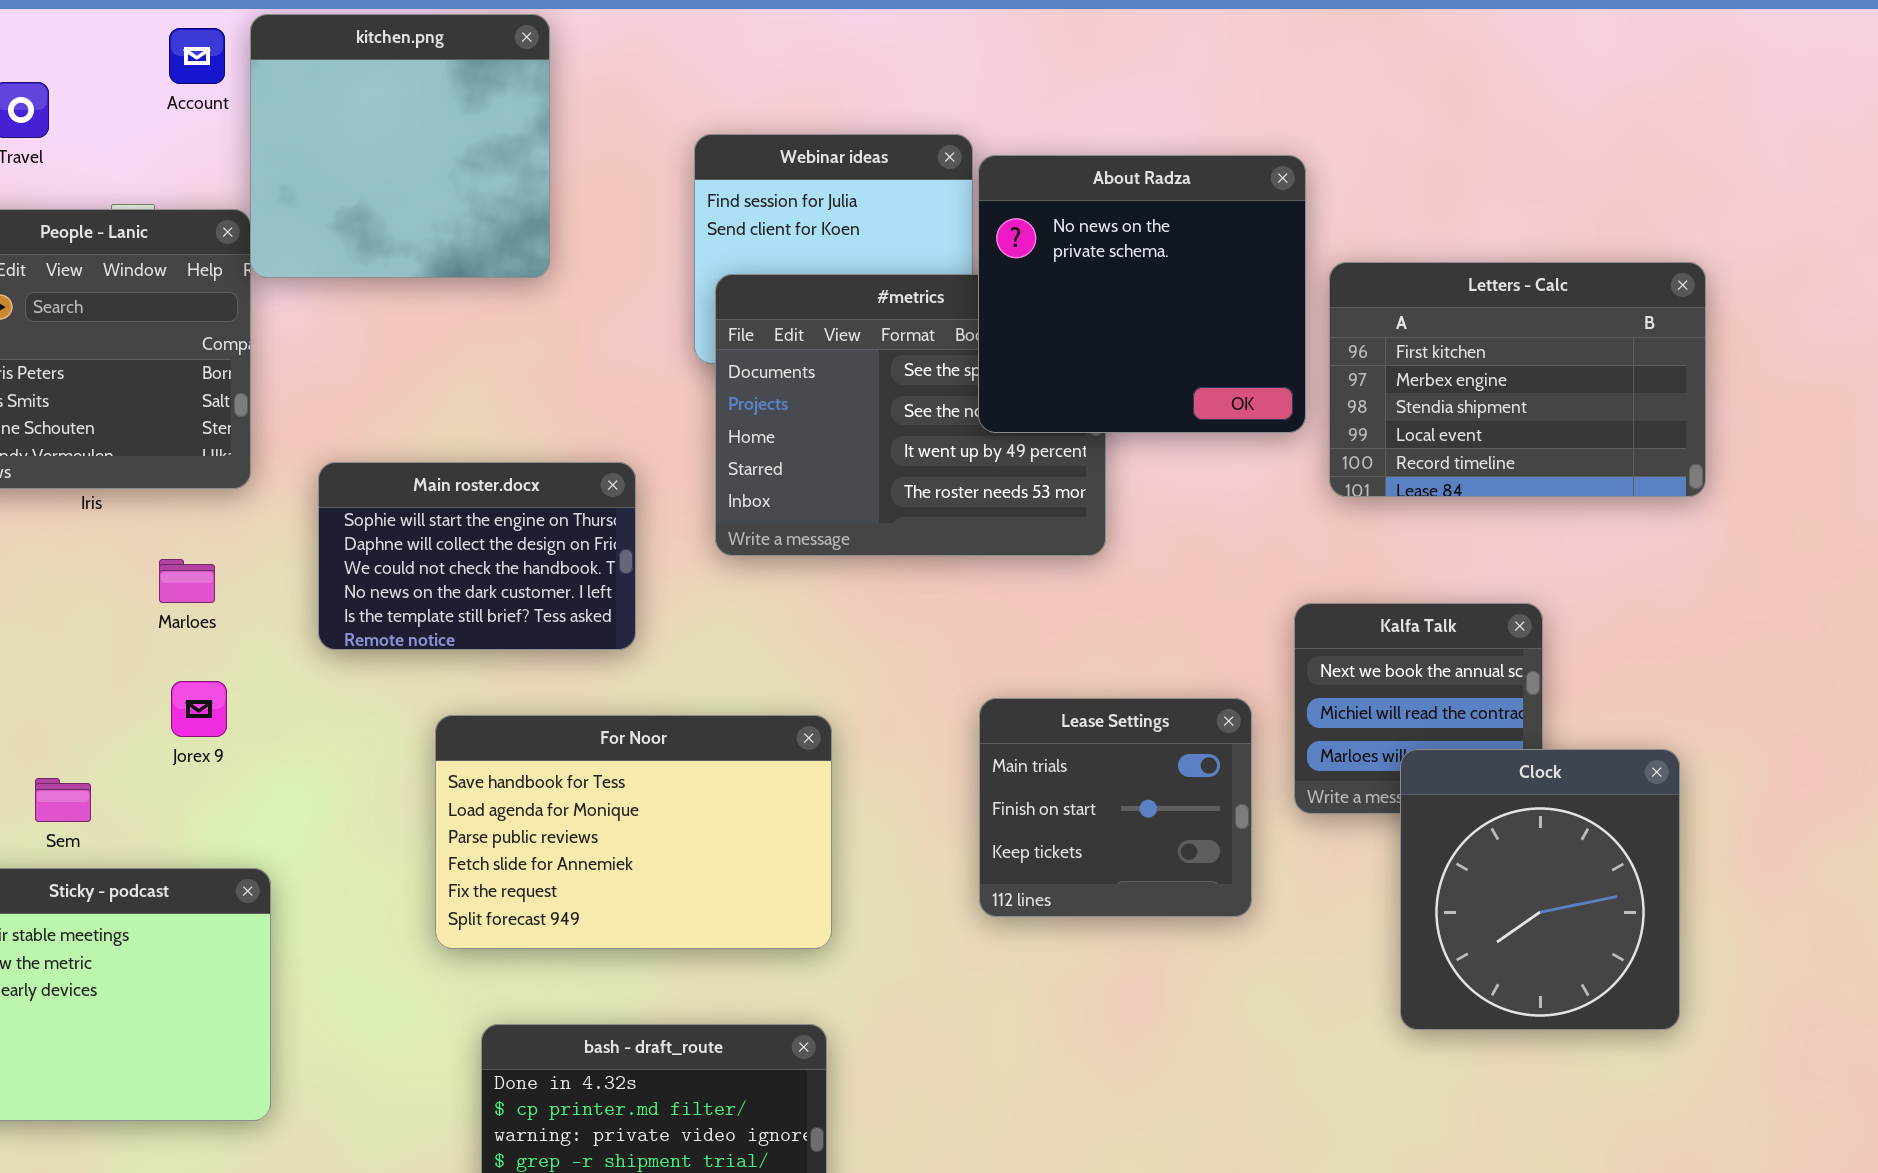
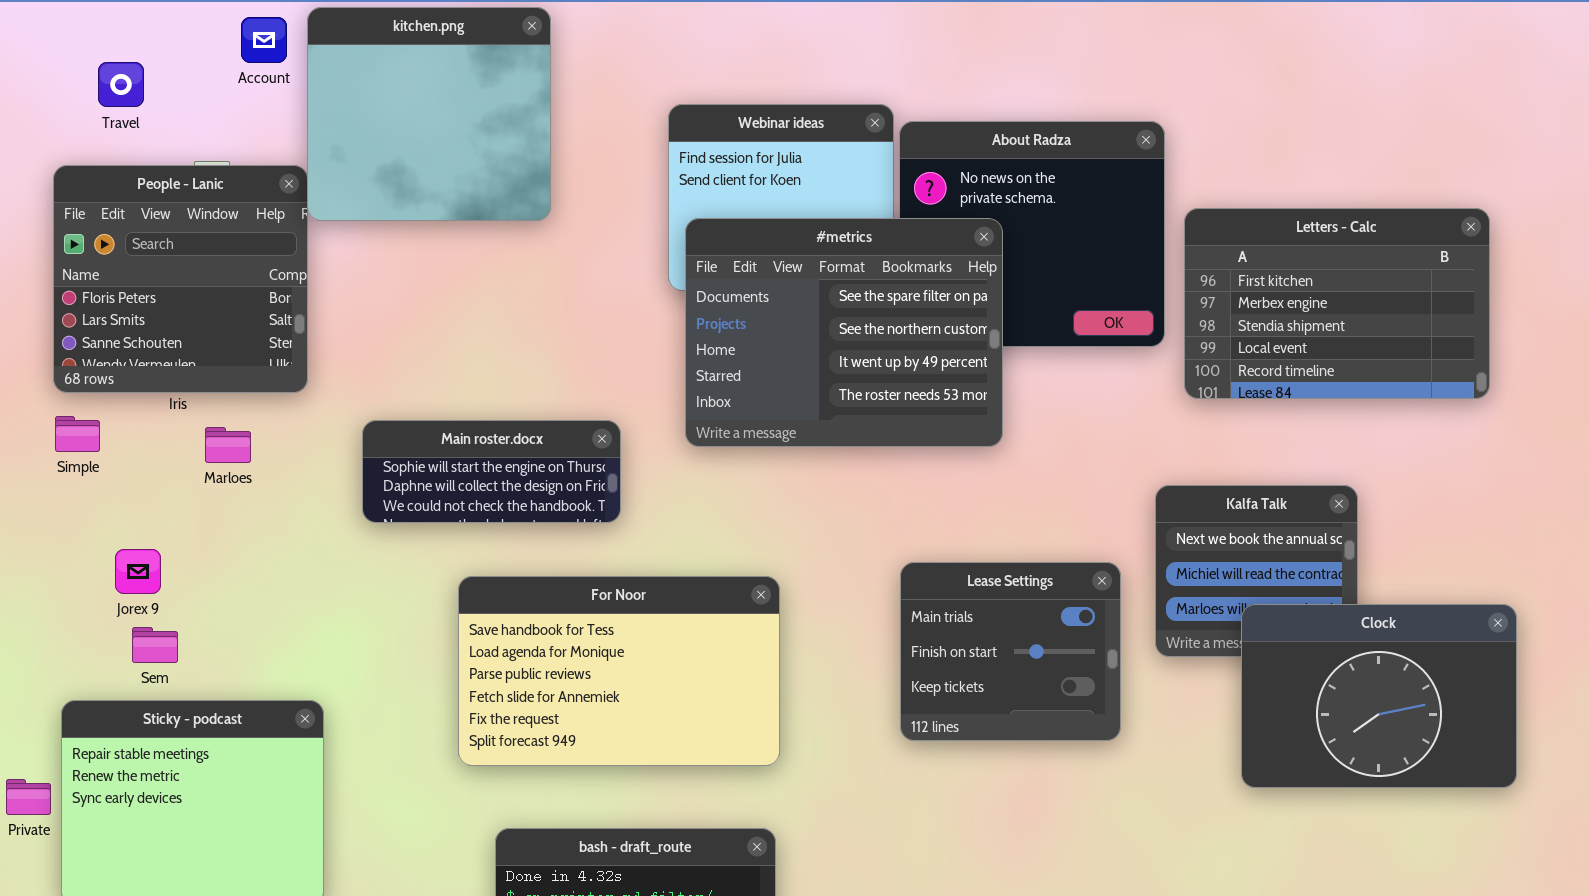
#metrics: [715,274,1106,556] -> [685,218,1003,447], raised
Main roster.docx: [318,462,636,650] -> [362,420,621,523], resized
Marloes: [159,559,215,603] -> [205,427,251,463], moved
Jorex 9: [171,681,227,737] -> [115,549,161,594], moved
Clock: [1400,749,1680,1030] -> [1241,604,1517,788], resized

